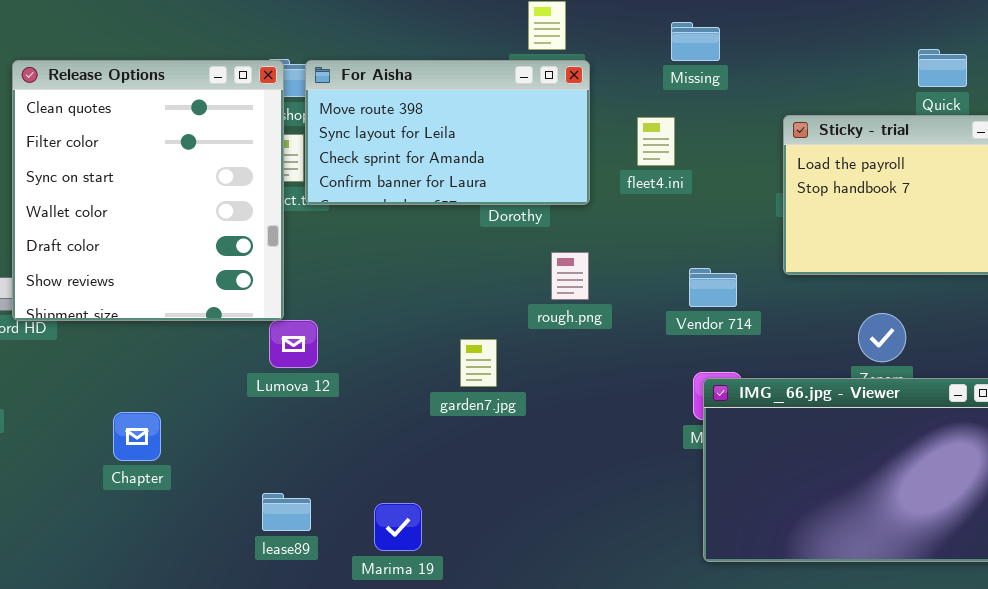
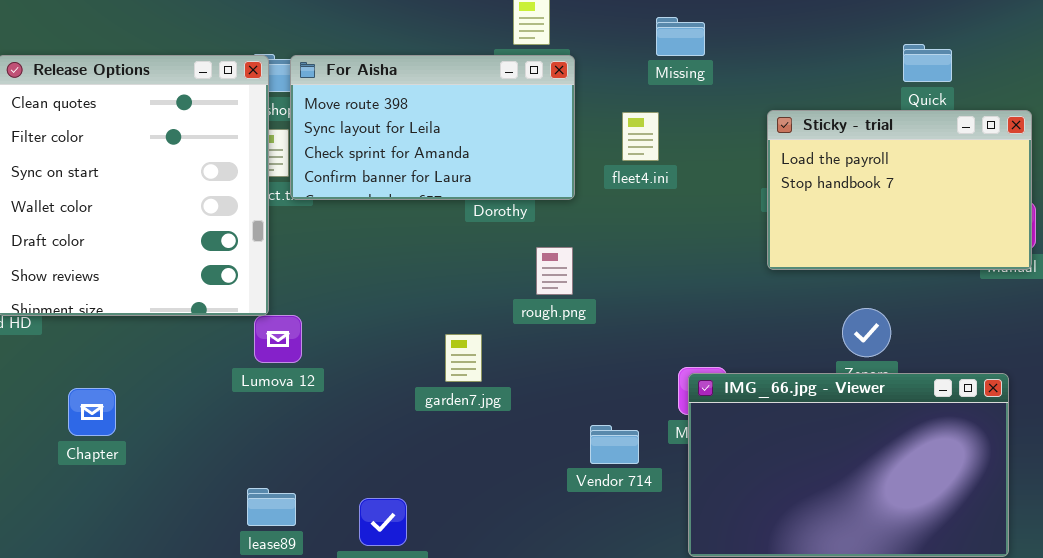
Vendor 714: [689,268,737,307] -> [590,425,639,464], moved
Chapter: [113,412,161,461] -> [68,388,116,436], moved

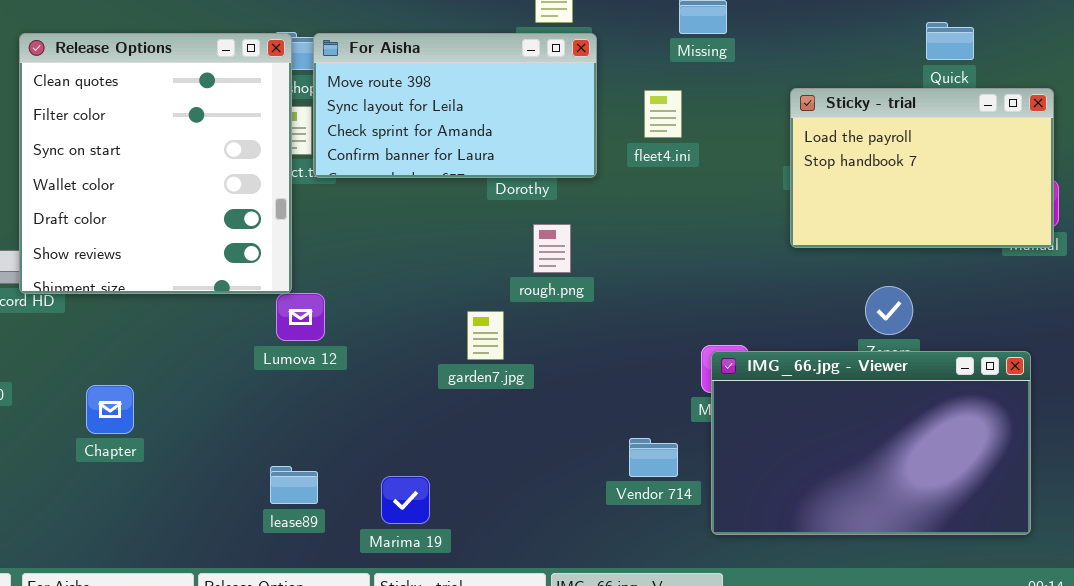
rough.png: [536,247,573,295] -> [533,224,571,273], moved
Chapter: [68,388,116,436] -> [86,385,134,434], moved
Vendor 714: [590,425,639,464] -> [629,438,678,477], moved

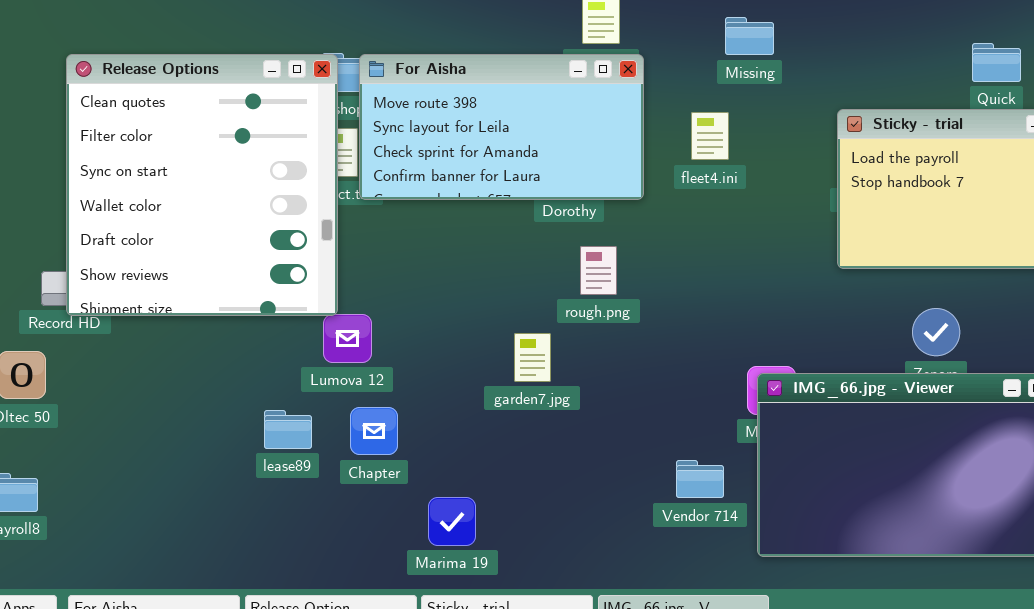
Chapter: [86,385,134,434] -> [350,407,398,455], moved
lease89: [270,466,318,504] -> [264,410,312,449], moved

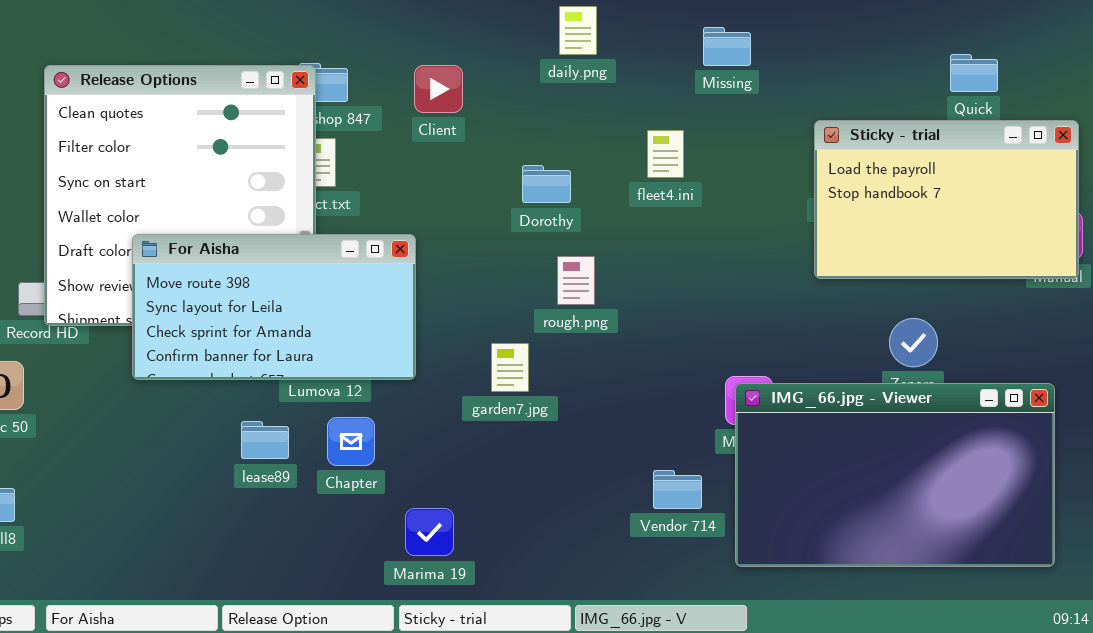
For Aisha: [359,54,644,200] -> [132,234,416,380], moved
fleet4.ini: [691,112,729,160] -> [647,130,684,178], moved

